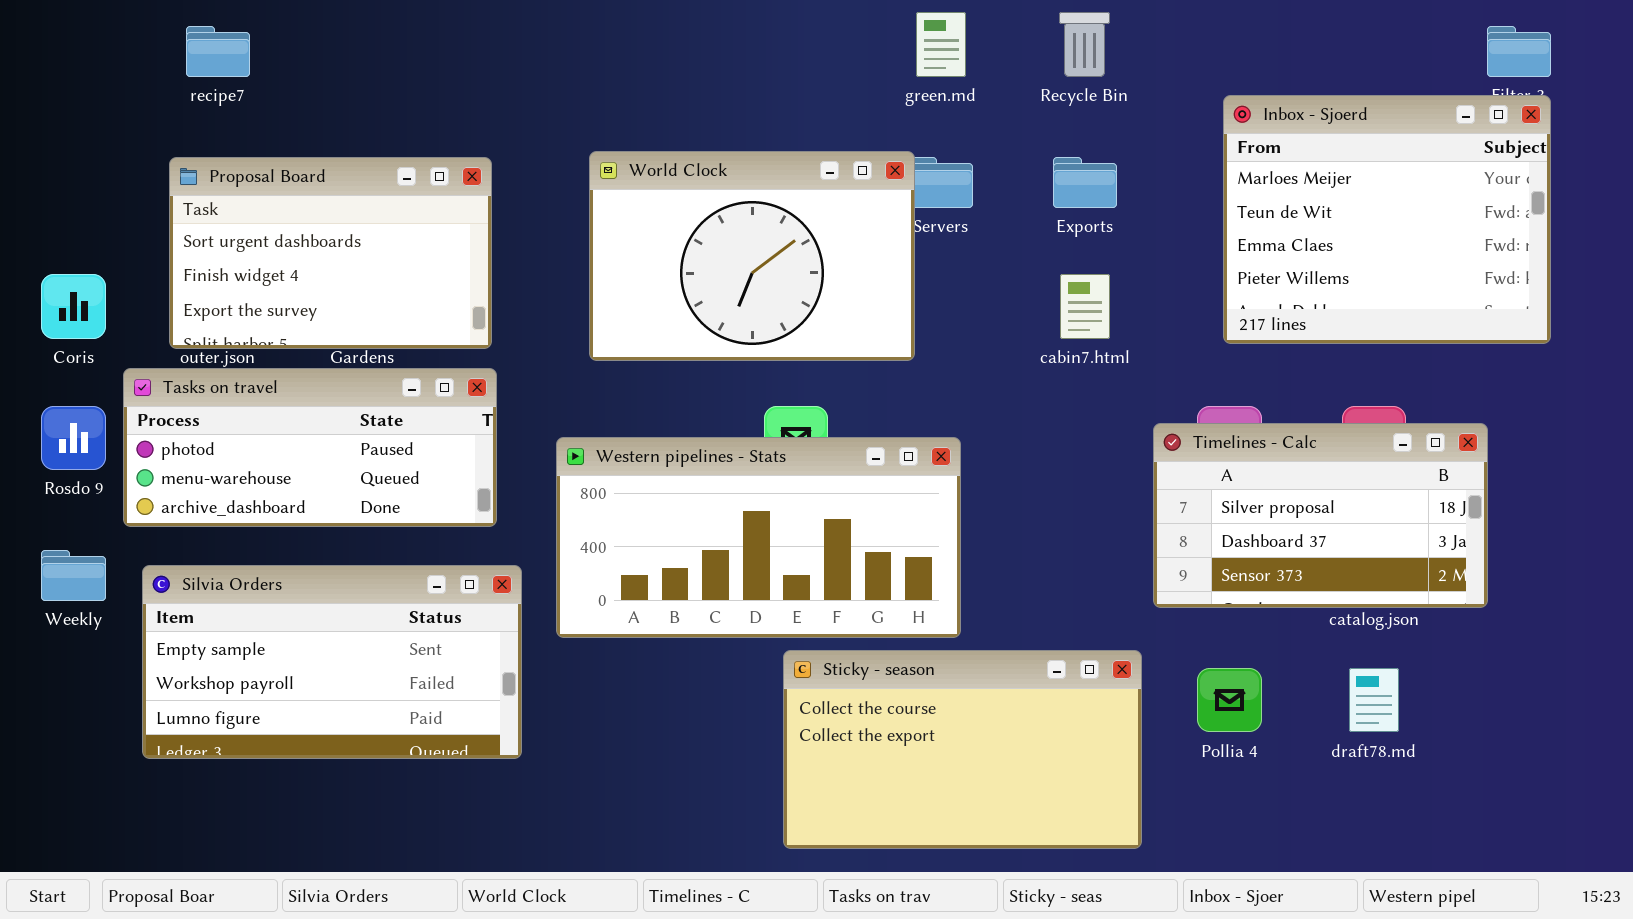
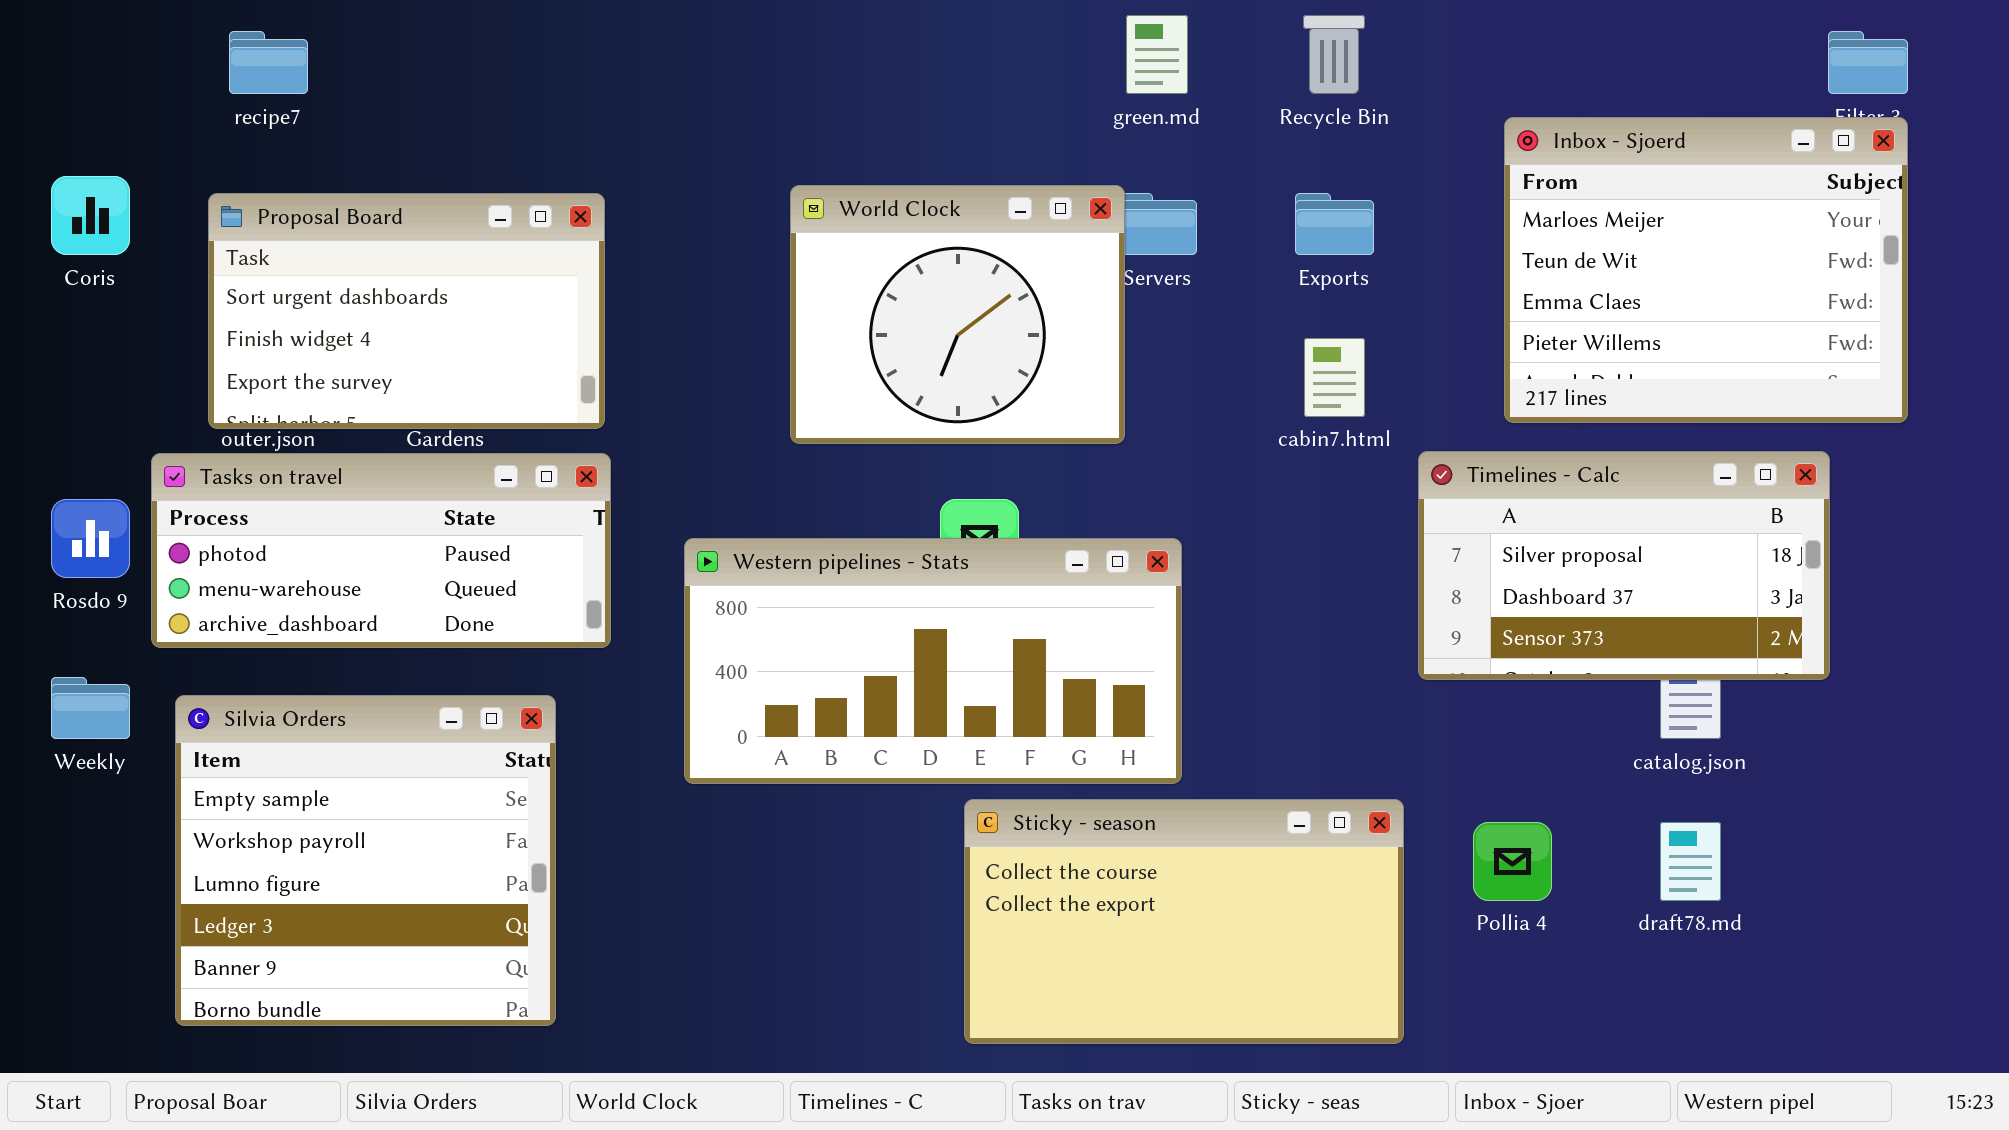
World Clock: [589,151,915,361] -> [790,185,1125,444], resized
Coris: [41,274,106,339] -> [51,176,130,255], moved
Timelines - Calc: [1153,423,1488,608] -> [1418,451,1830,680], moved
Silvia Orders: [142,565,522,759] -> [175,695,556,1026], resized

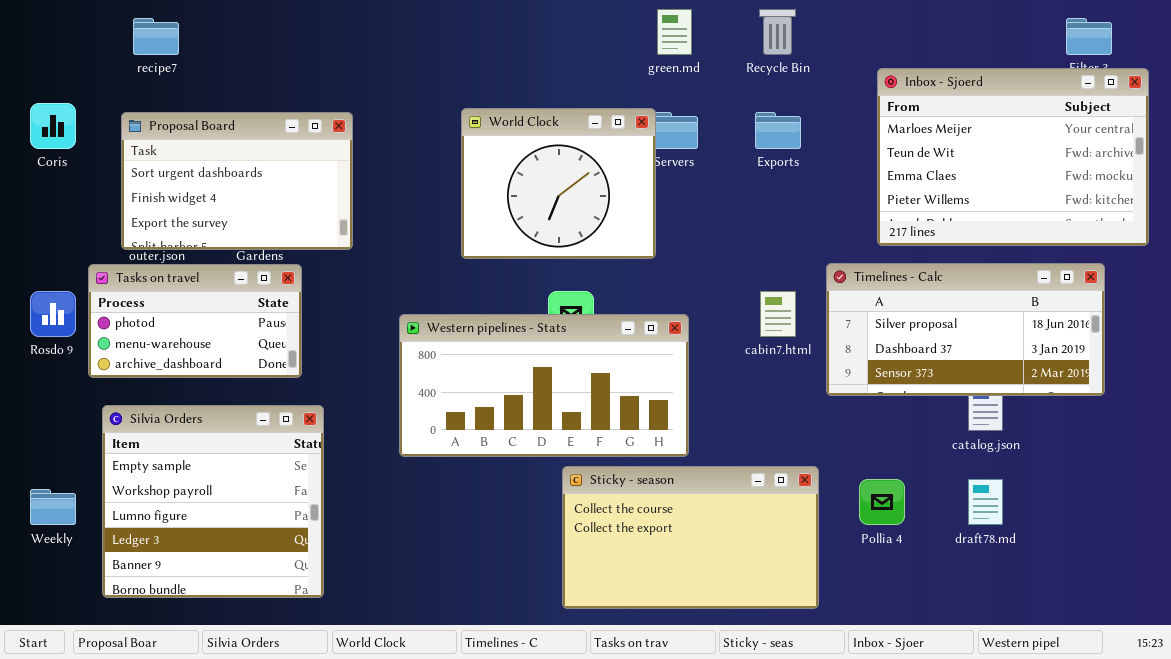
Inbox - Sjoerd: [1504,117,1908,423] -> [877,68,1149,246], resized
cabin7.html: [1304,338,1365,417] -> [760,291,796,337], moved
Timelines - Calc: [1418,451,1830,680] -> [826,263,1105,396], resized
Tasks on travel: [151,453,611,648] -> [88,264,302,378], resized
Weekly: [51,677,130,739] -> [30,489,76,525], moved

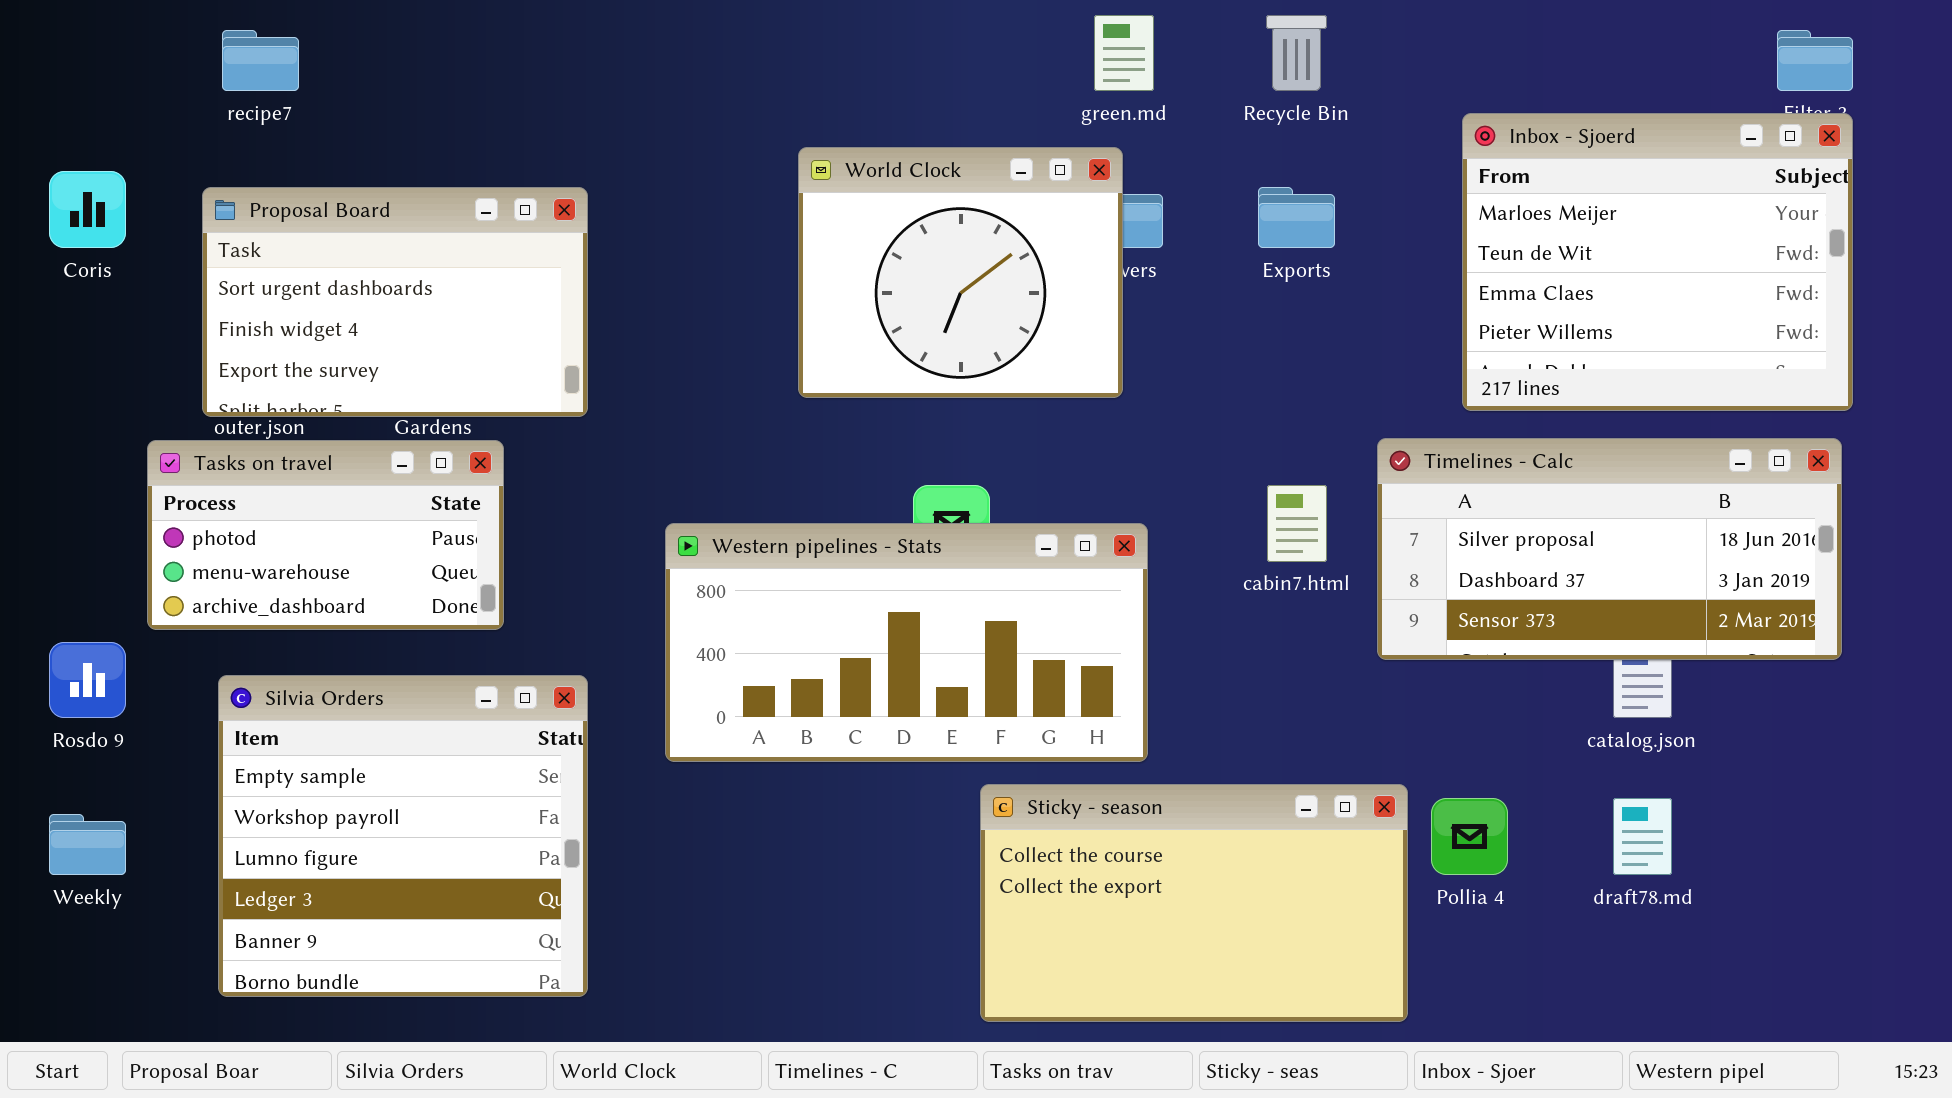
Inbox - Sjoerd: [877,68,1149,246] -> [1462,113,1853,411], resized
World Clock: [461,108,656,259] -> [798,147,1123,398], moved
Rosdo 9: [30,291,76,337] -> [49,642,126,718], moved
Silvia Orders: [102,405,324,598] -> [218,675,588,997], moved
Sticky - season: [562,466,819,609] -> [980,784,1408,1022], moved

